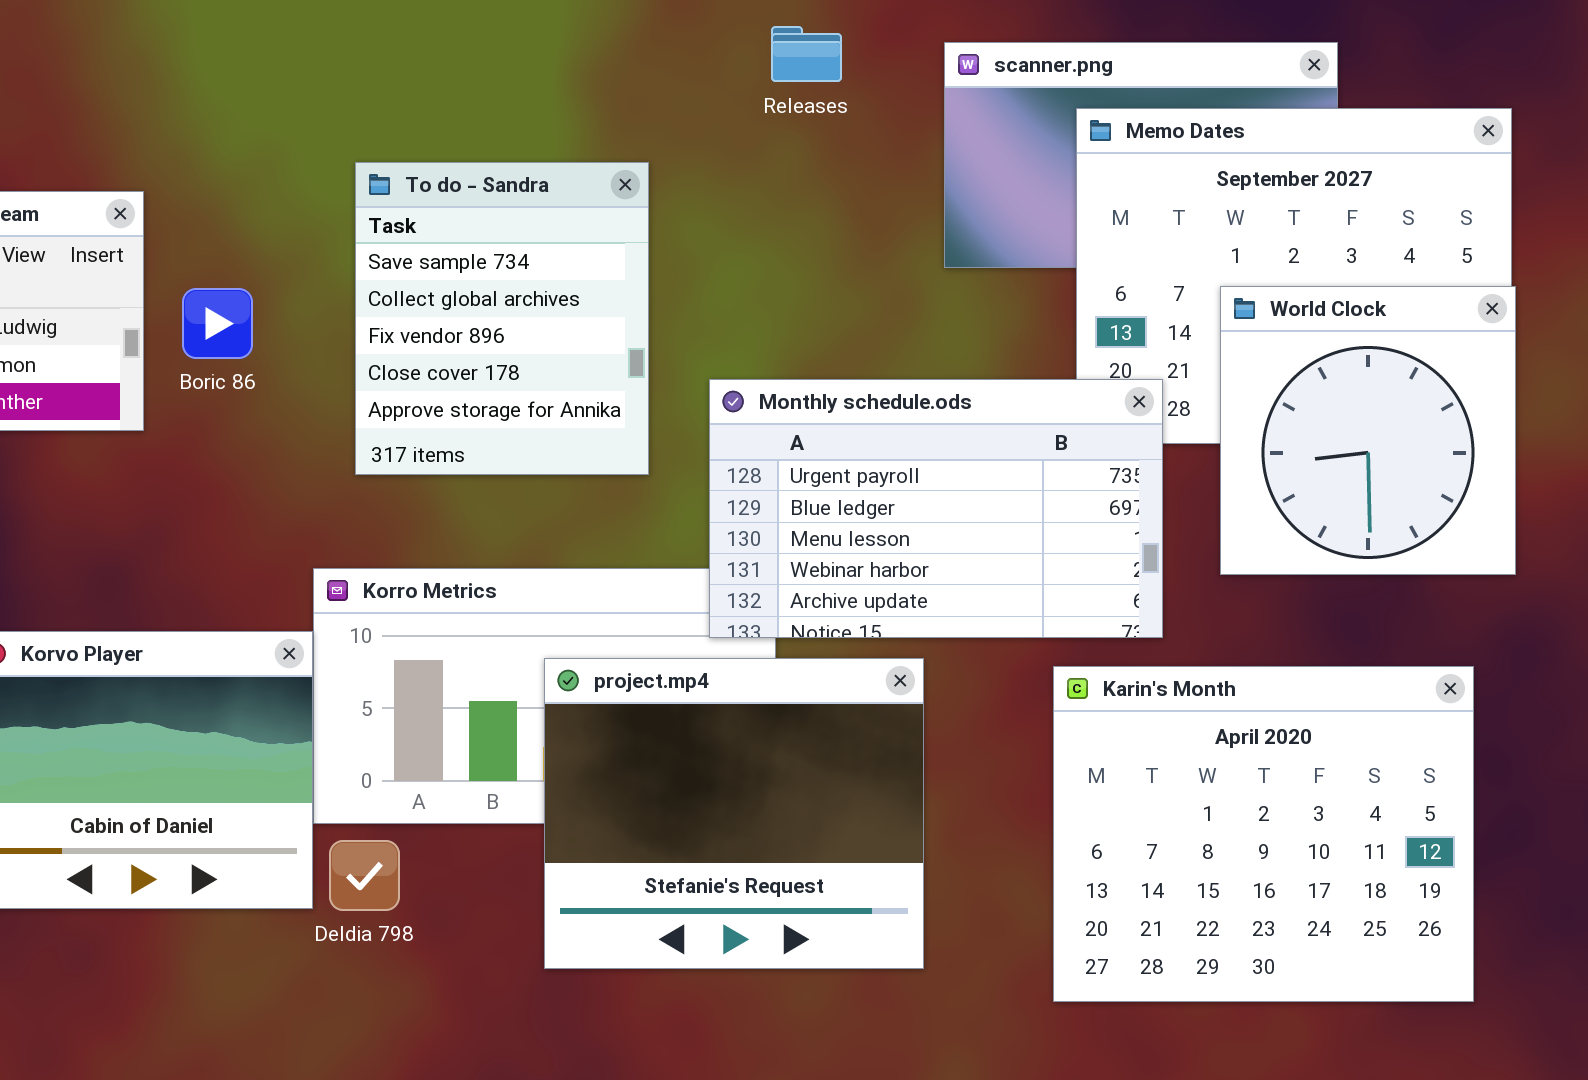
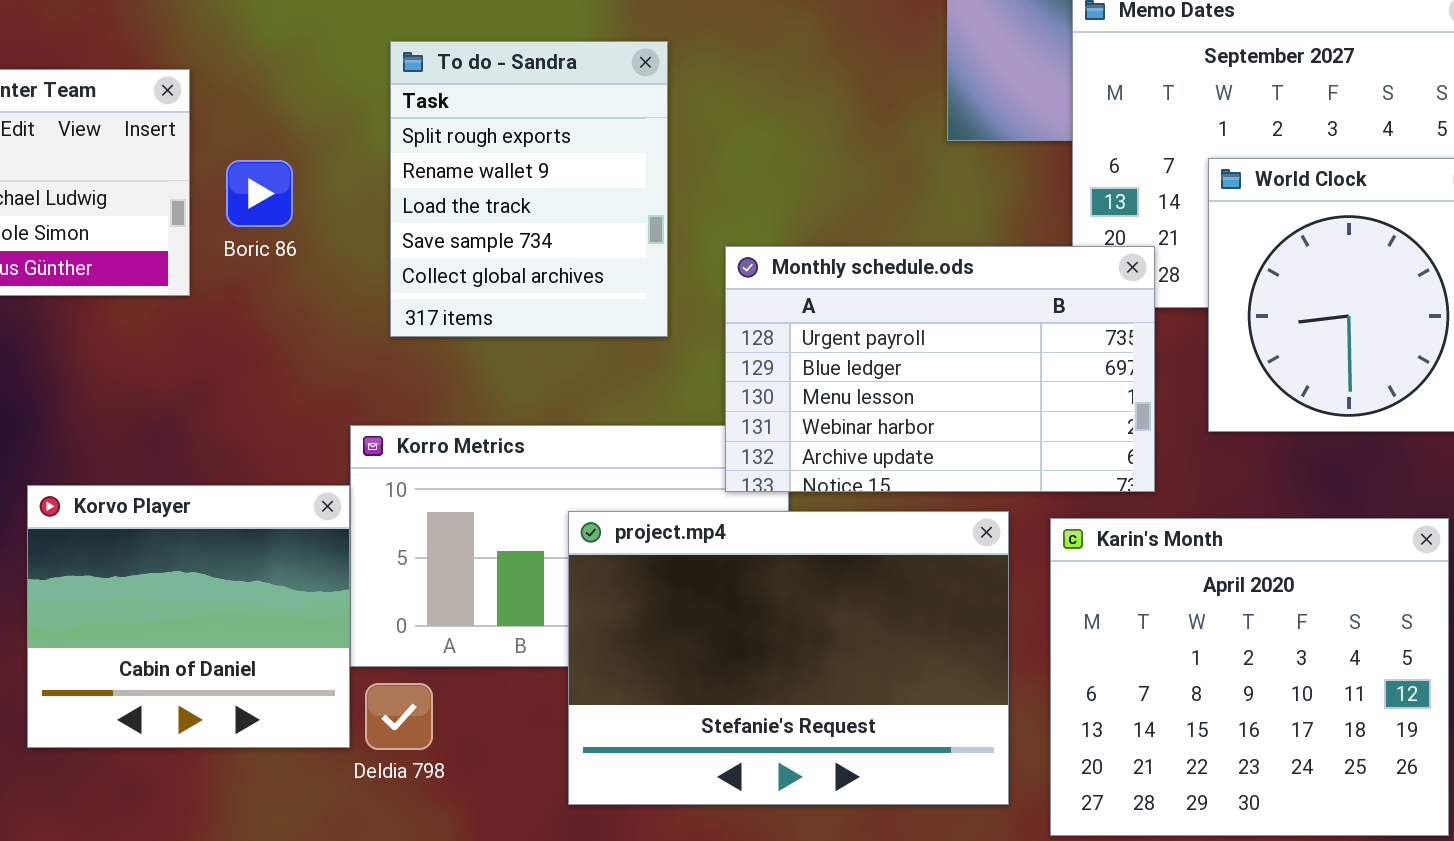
To do - Sandra: [355,162,649,475] -> [390,41,668,337], scrolled up 3 rows
project.mp4: [544,658,924,969] -> [568,511,1009,805], resized

